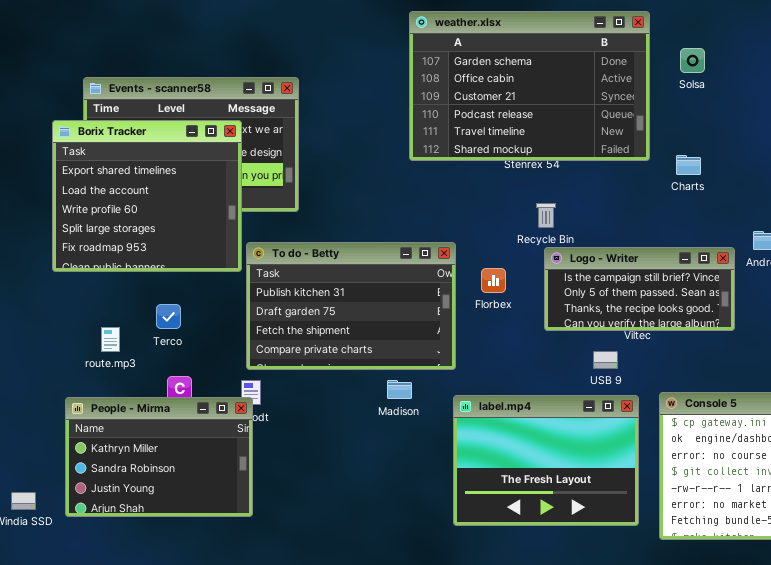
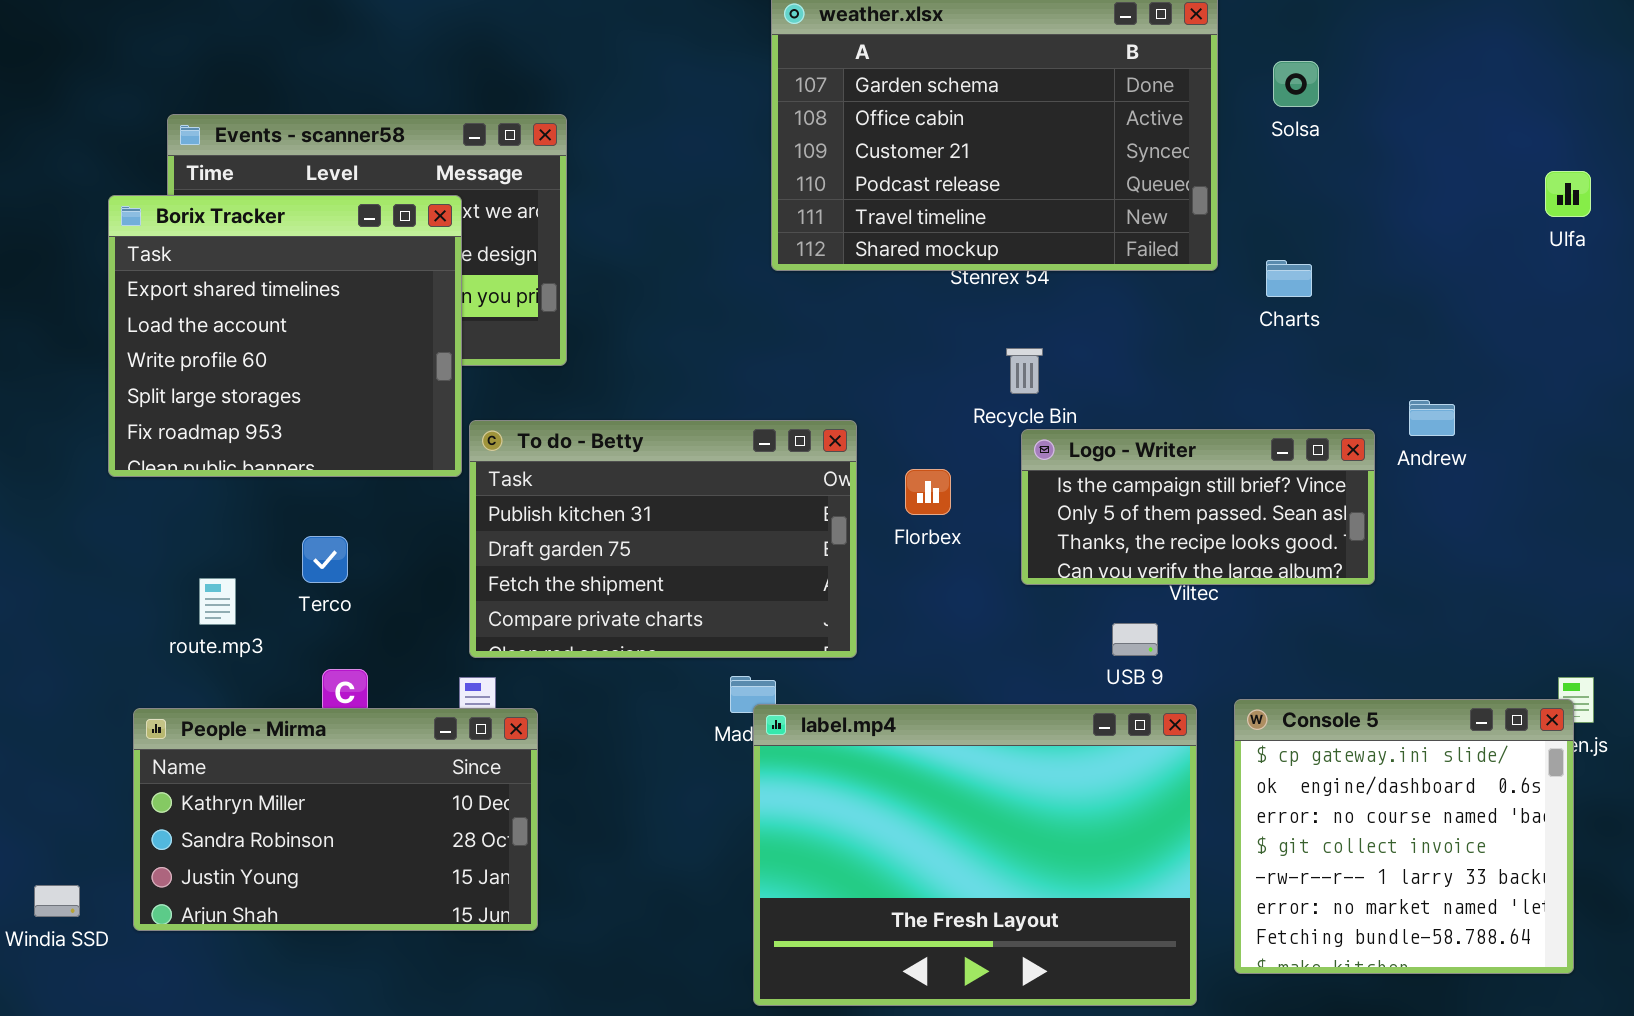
label.mp4: [453,395,639,526] -> [753,704,1197,1006], resized
People - Mirma: [65,397,253,517] -> [133,708,538,931], resized

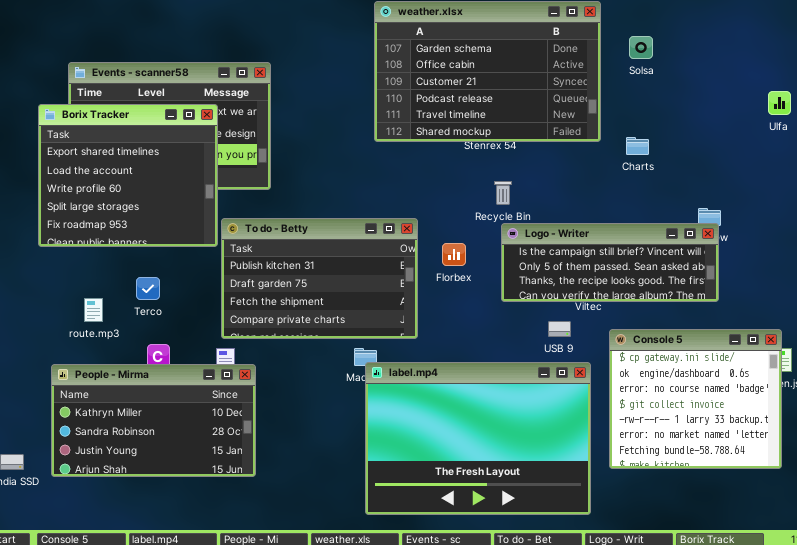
Logo - Writer: [1021,429,1375,585] -> [501,223,719,302], resized
Console 5: [1234,699,1574,974] -> [609,329,782,469], moved

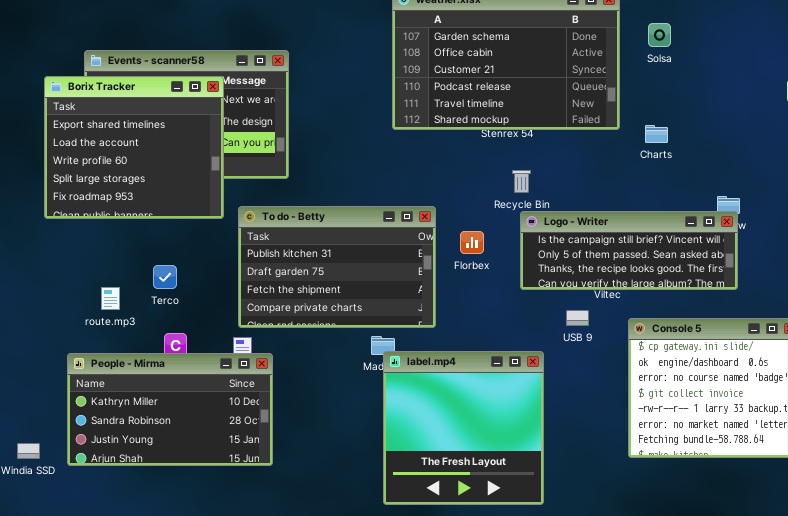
Borix Tracker: [38,104,218,247] -> [44,76,224,219], moved
label.mp4: [365,362,591,515] -> [383,351,544,505], resized

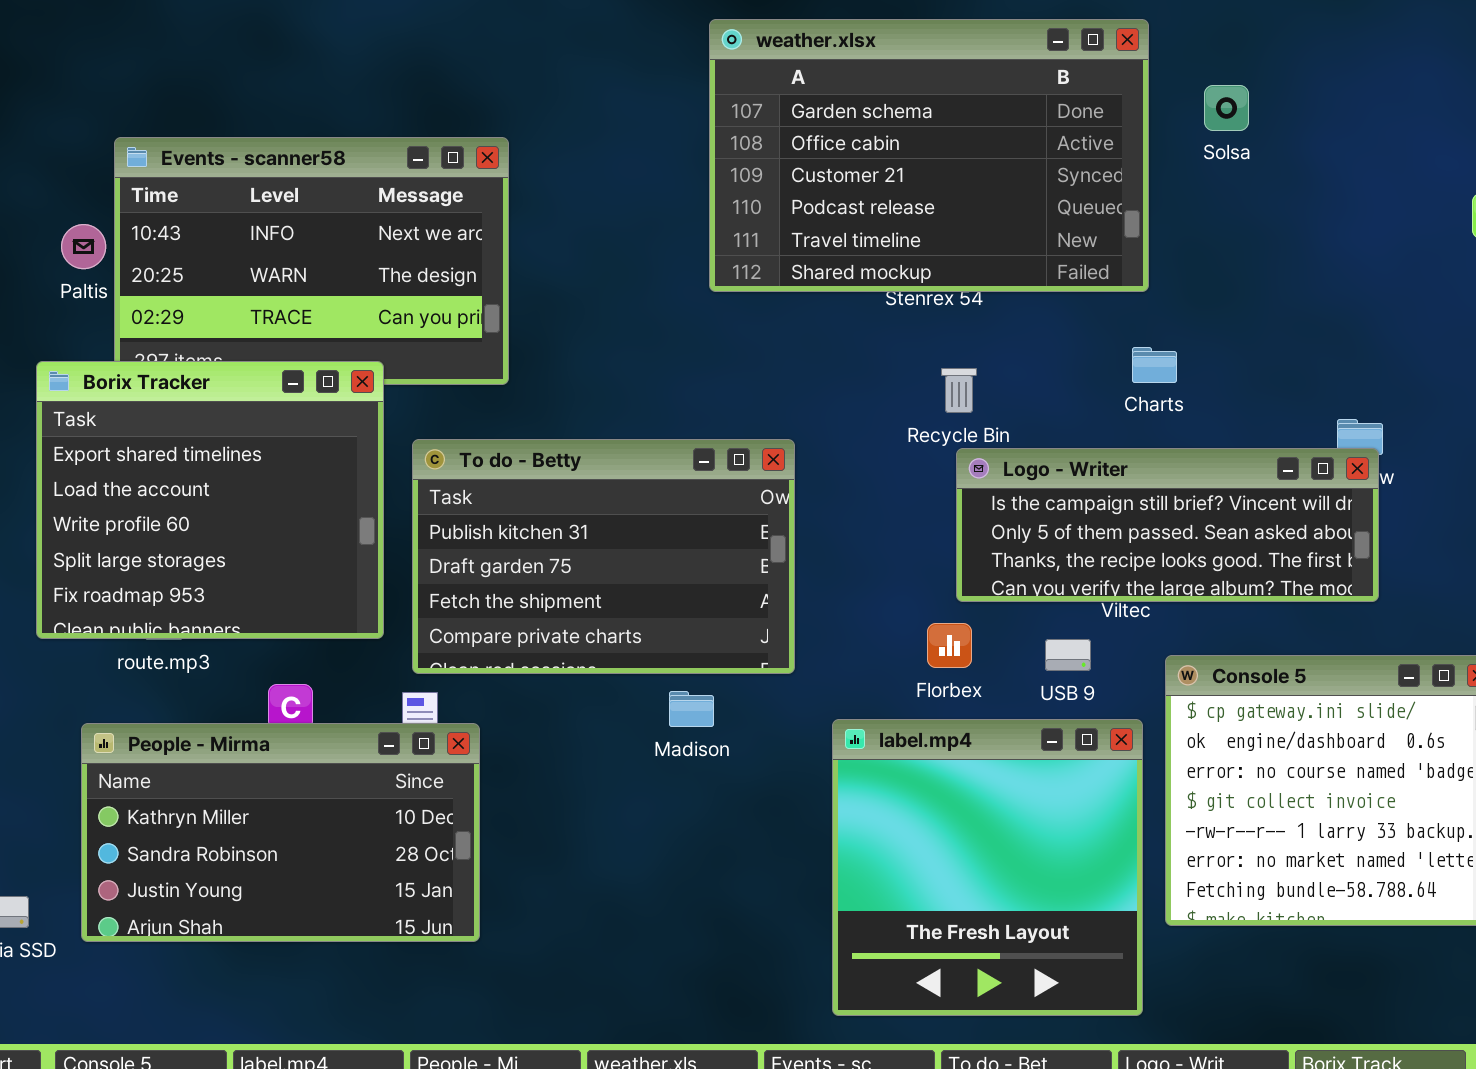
Borix Tracker: [44,76,224,219] -> [36,361,384,639], moved
Charts: [645,125,668,143] -> [1132,347,1177,383], moved
Florbex: [460,231,484,254] -> [927,623,972,668], moved
label.mp4: [383,351,544,505] -> [832,719,1143,1016], moved

